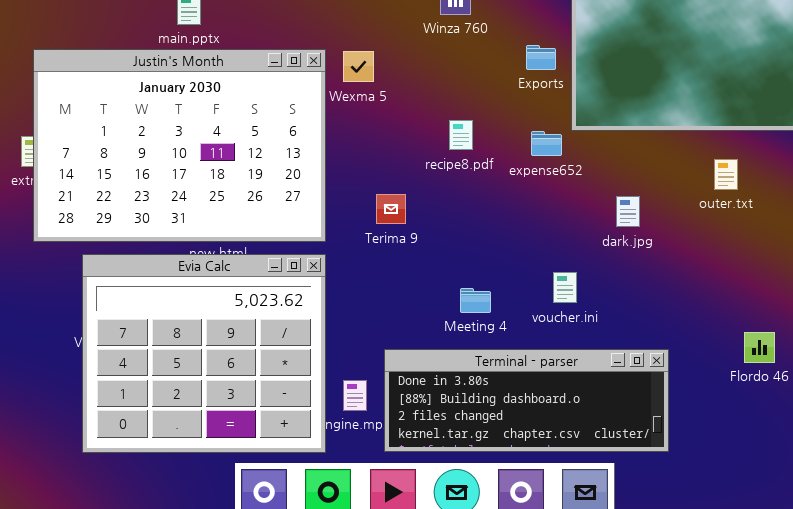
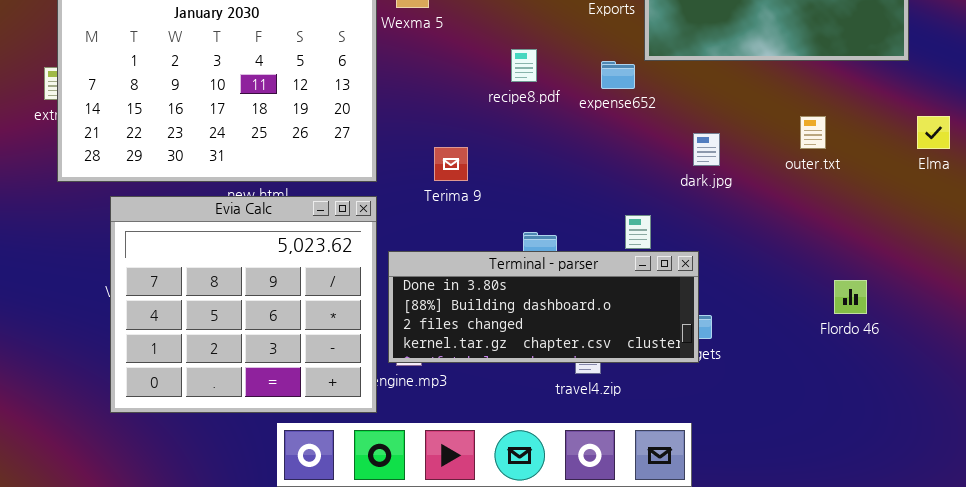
outer.txt: [714,159,738,190] -> [800,116,826,149], moved
Terima 9: [376,194,406,224] -> [434,147,468,181], moved
Terminal - parser: [384,349,669,452] -> [388,251,699,363], moved

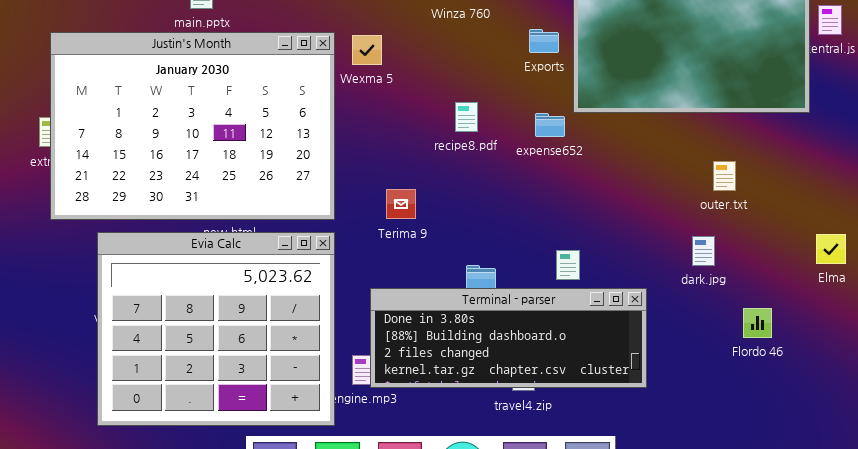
Elma: [917,116,950,149] -> [816,234,846,264], moved
dark.jpg: [693,133,720,166] -> [692,236,715,266], moved
Terminal - parser: [388,251,699,363] -> [370,288,647,388], moved

